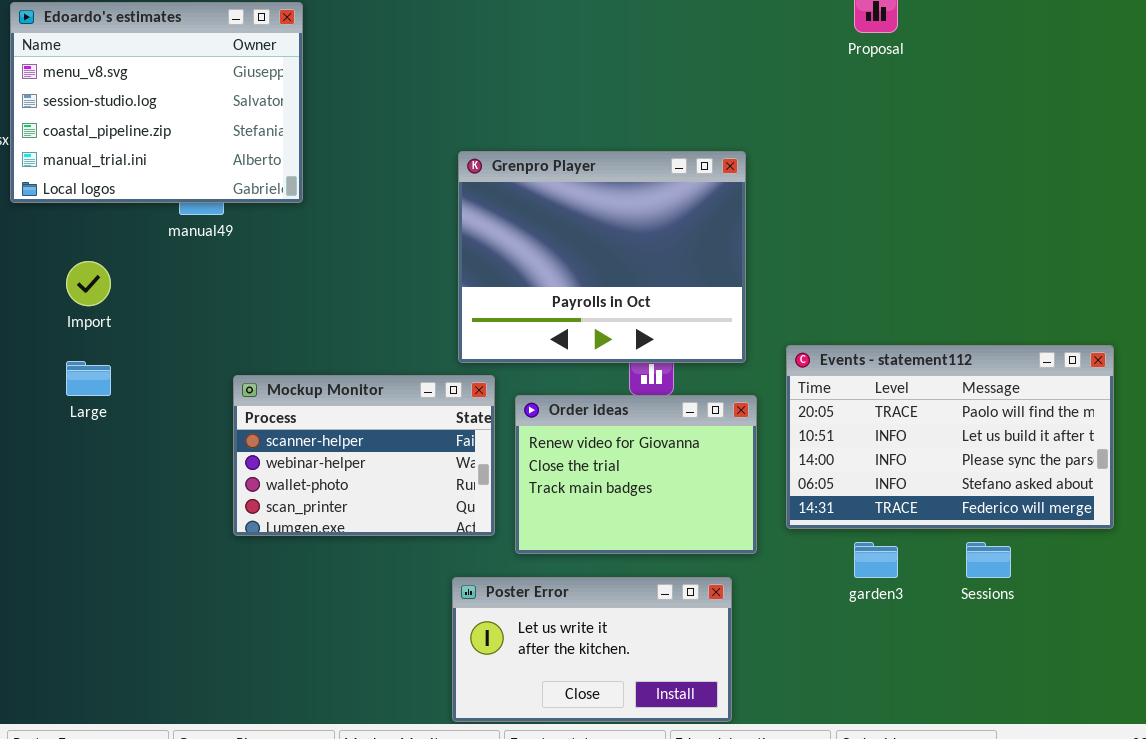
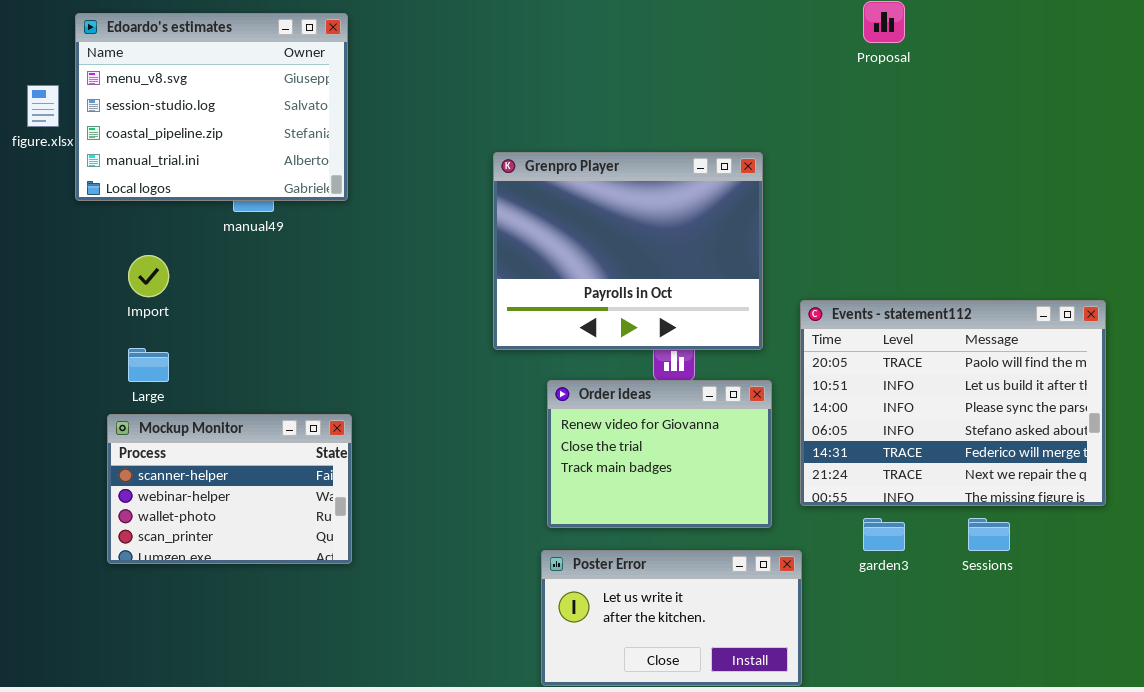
Events - statement112: [786,345,1114,529] -> [800,300,1106,506], resized
Mockup Monitor: [233,375,495,536] -> [107,414,352,564], moved
Poster Error: [452,577,732,722] -> [541,550,802,686], moved

